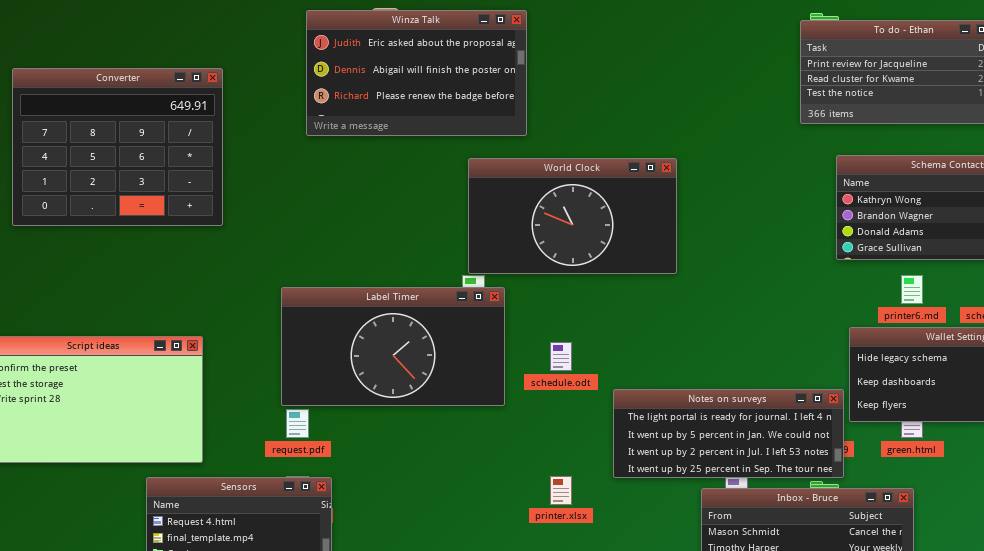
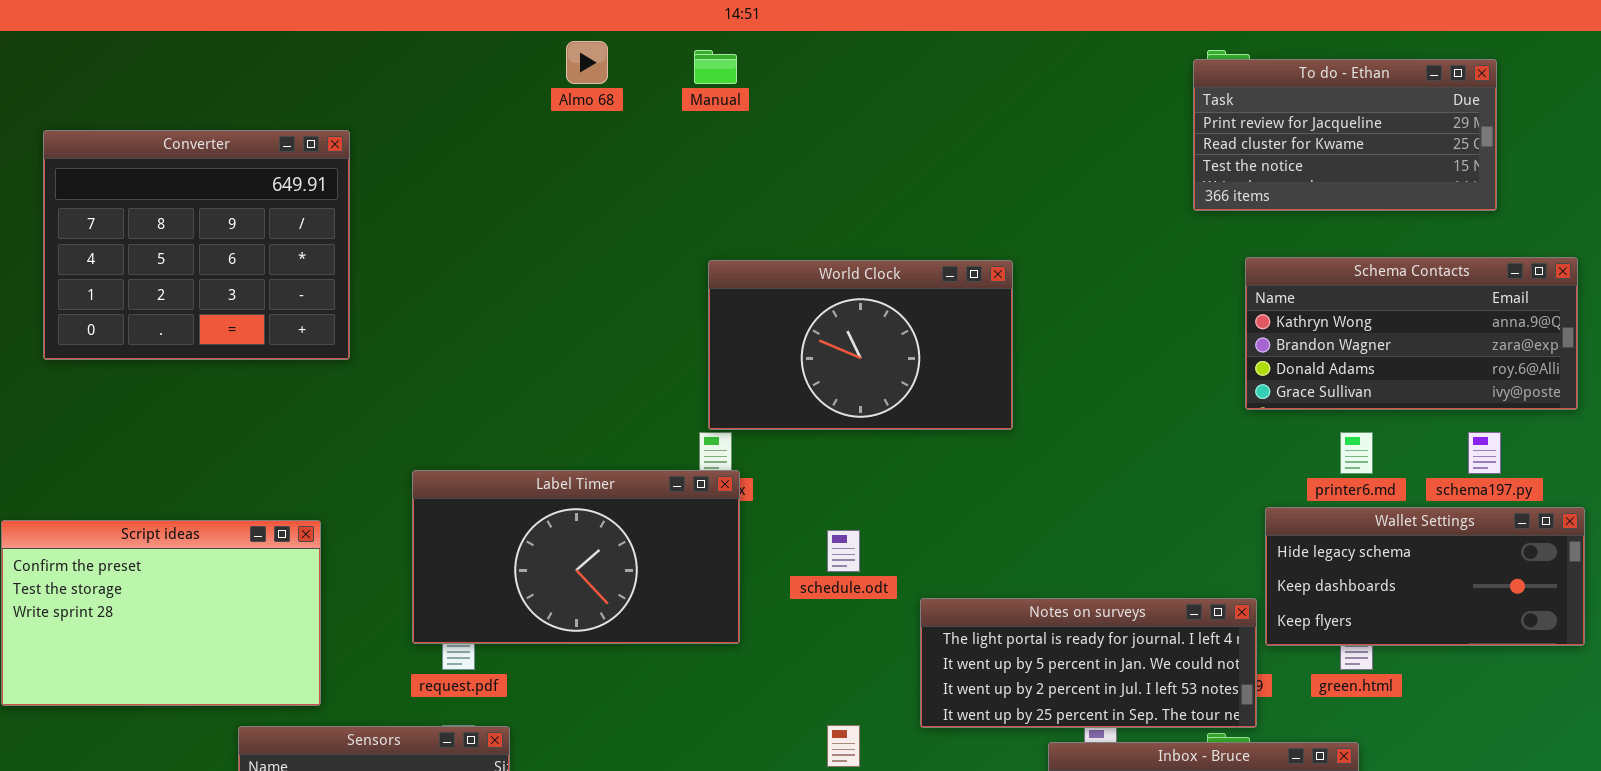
Winza Talk: [306,10,527,136] -> none, closed
Label Timer: [281,287,505,406] -> [412,470,740,644], moved

